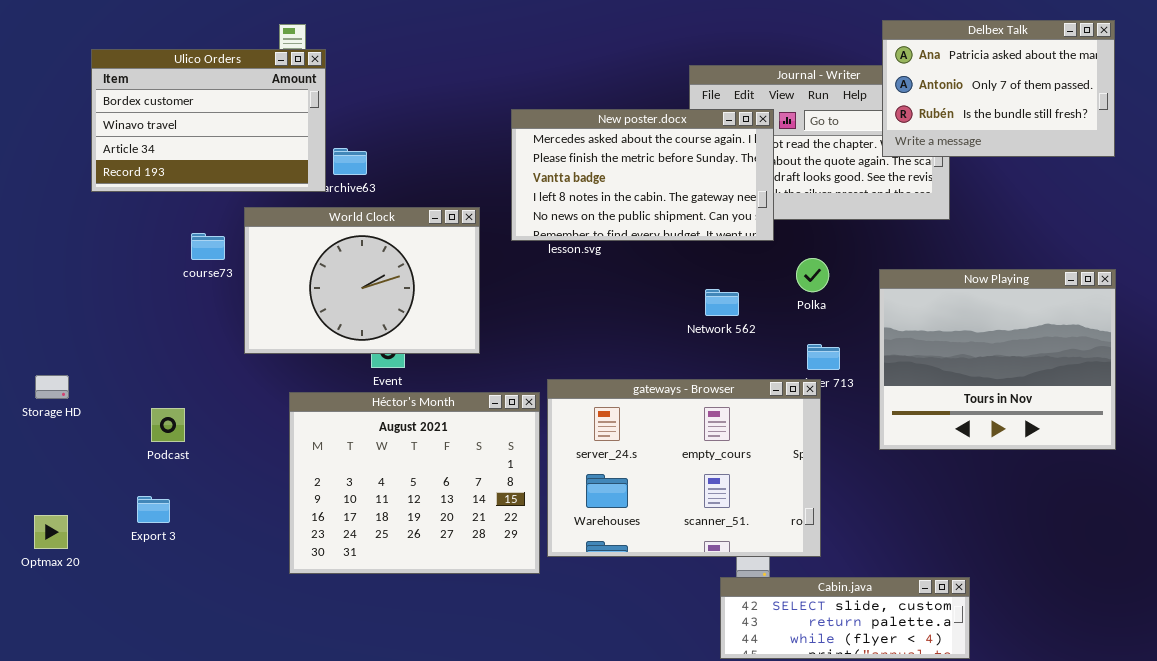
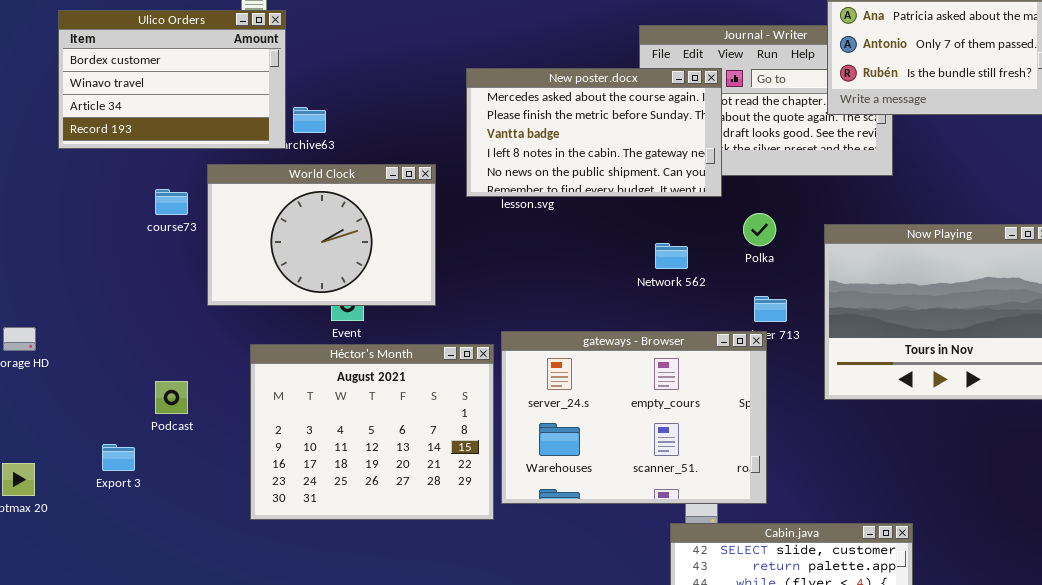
Podcast: [151,408,185,442] -> [155,381,188,414], moved

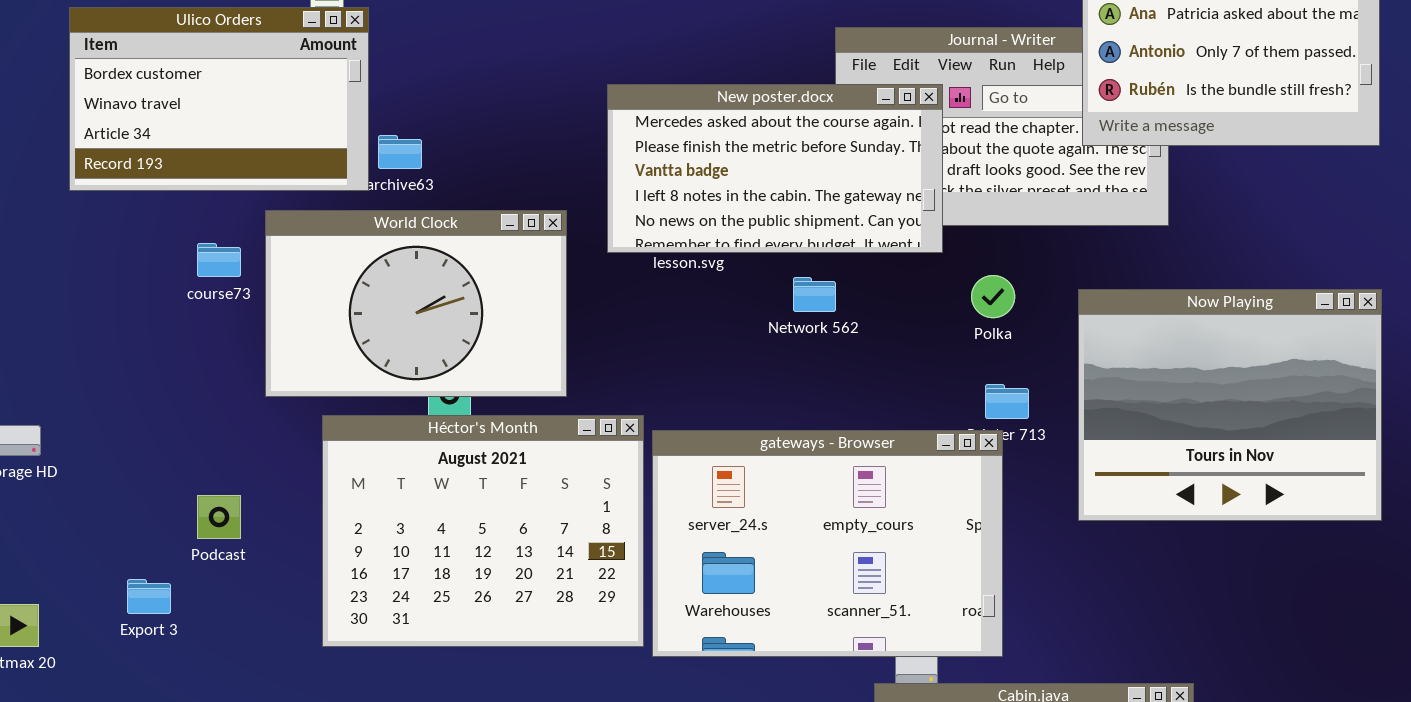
Network 562: [655,243,688,269] -> [793,277,836,312], moved
Héctor's Month: [250,344,494,520] -> [322,415,644,647], moved

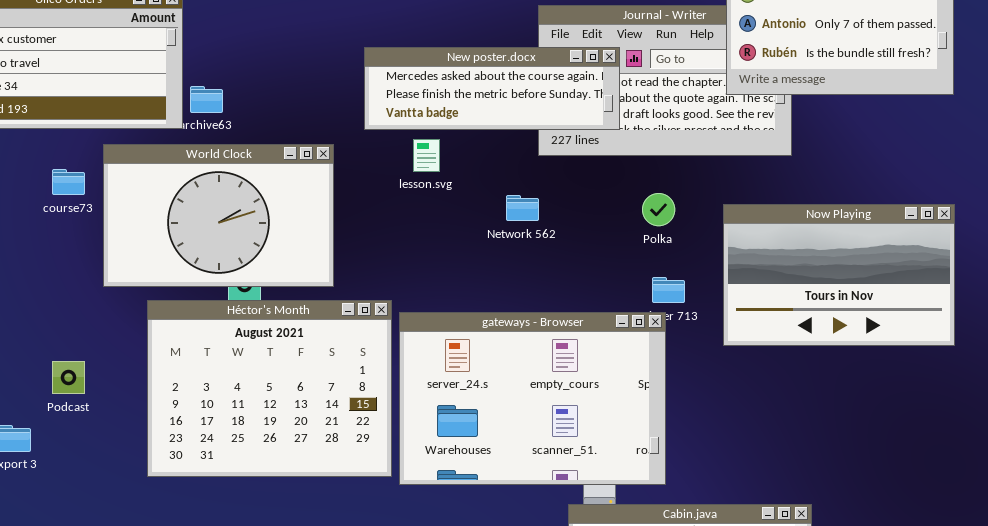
New poster.docx: [607,84,943,253] -> [364,47,620,130], resized
Now Playing: [1078,289,1382,521] -> [723,204,955,346], resized

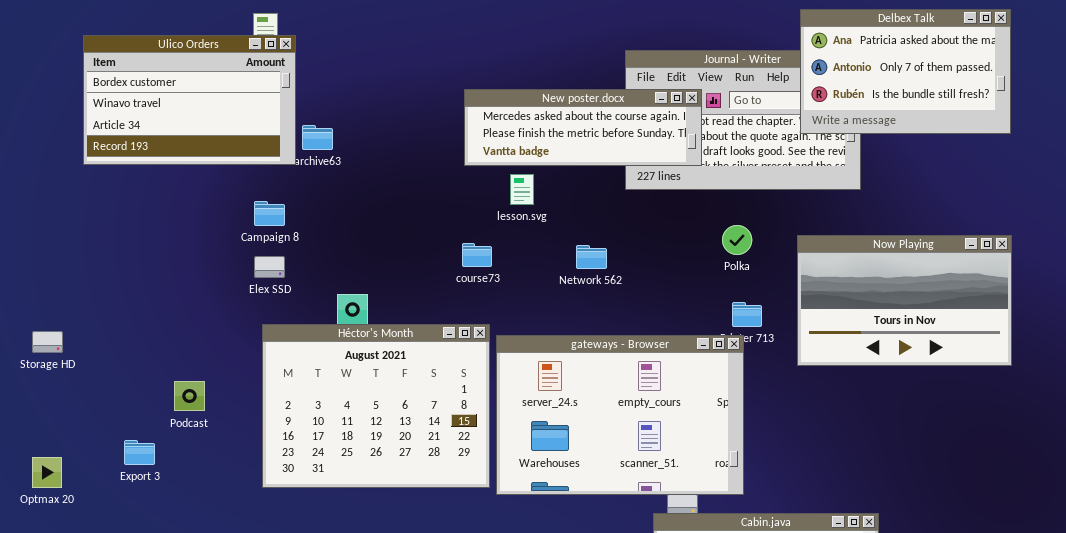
World Clock: [103,144,334,287] -> none, closed
course73: [52,169,85,195] -> [462,243,492,267], moved
Network 562: [506,195,539,221] -> [576,245,607,269], moved

